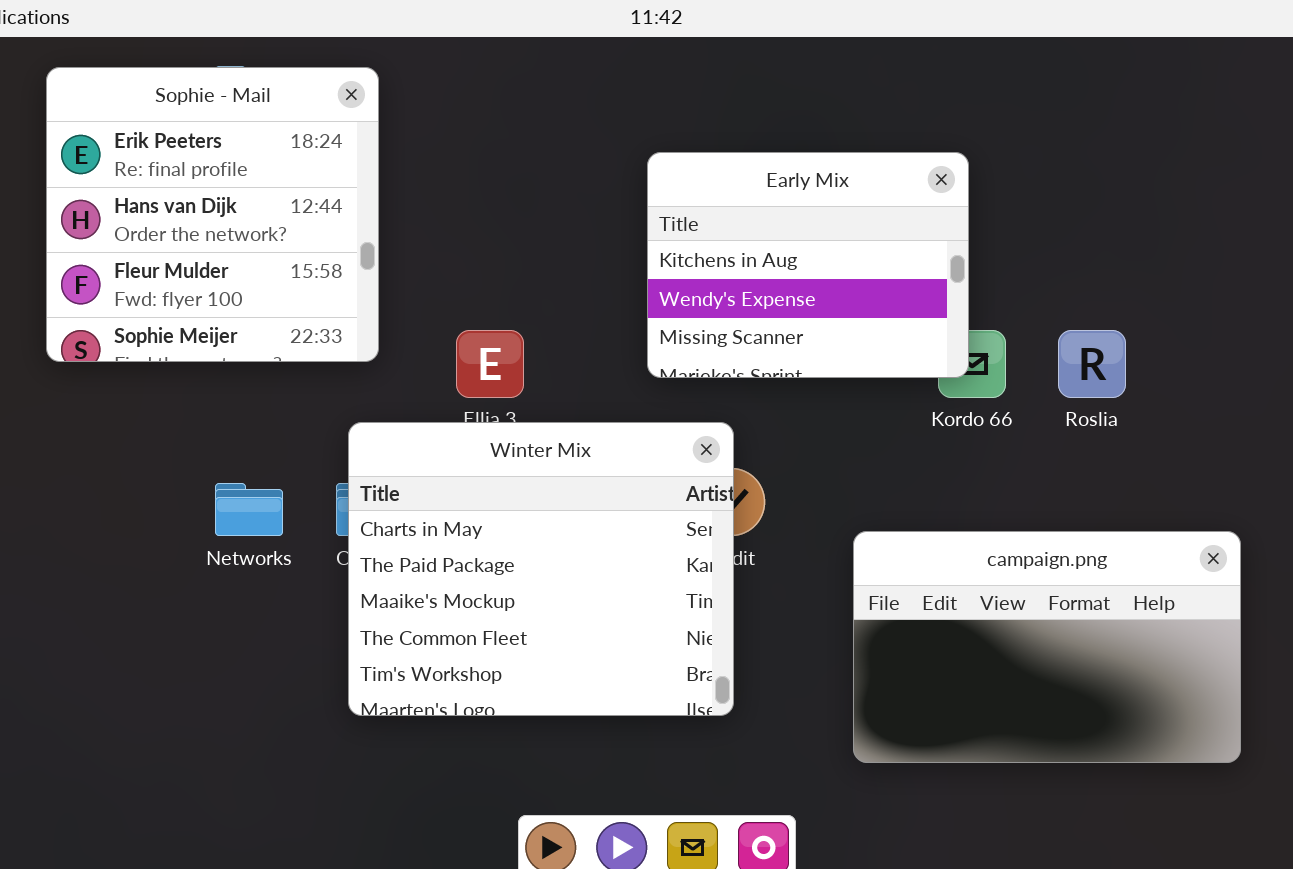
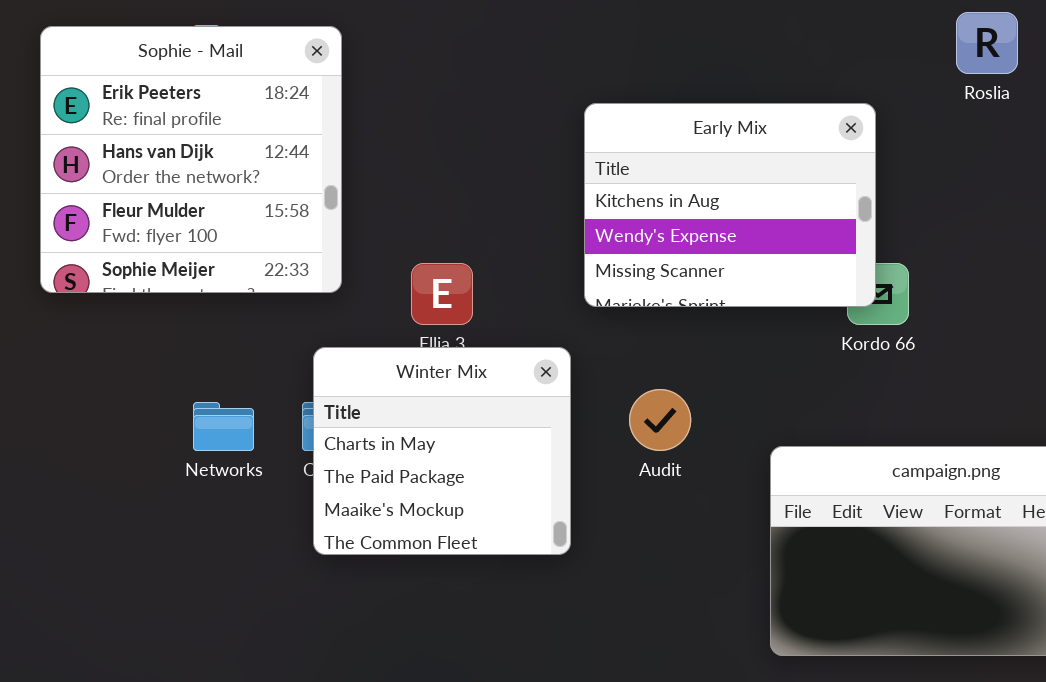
Roslia: [1058,330,1126,398] -> [956,12,1018,74], moved
Winter Mix: [348,422,734,716] -> [313,347,571,555], resized

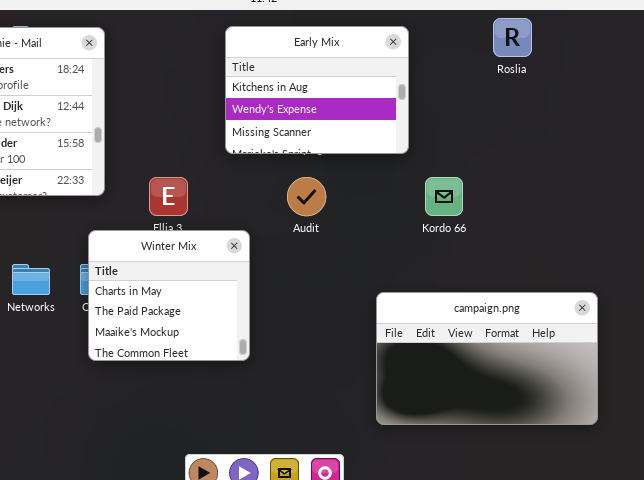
Early Mix: [584,103,876,307] -> [225,26,409,154], moved
Audit: [629,389,691,451] -> [287,177,326,216], moved

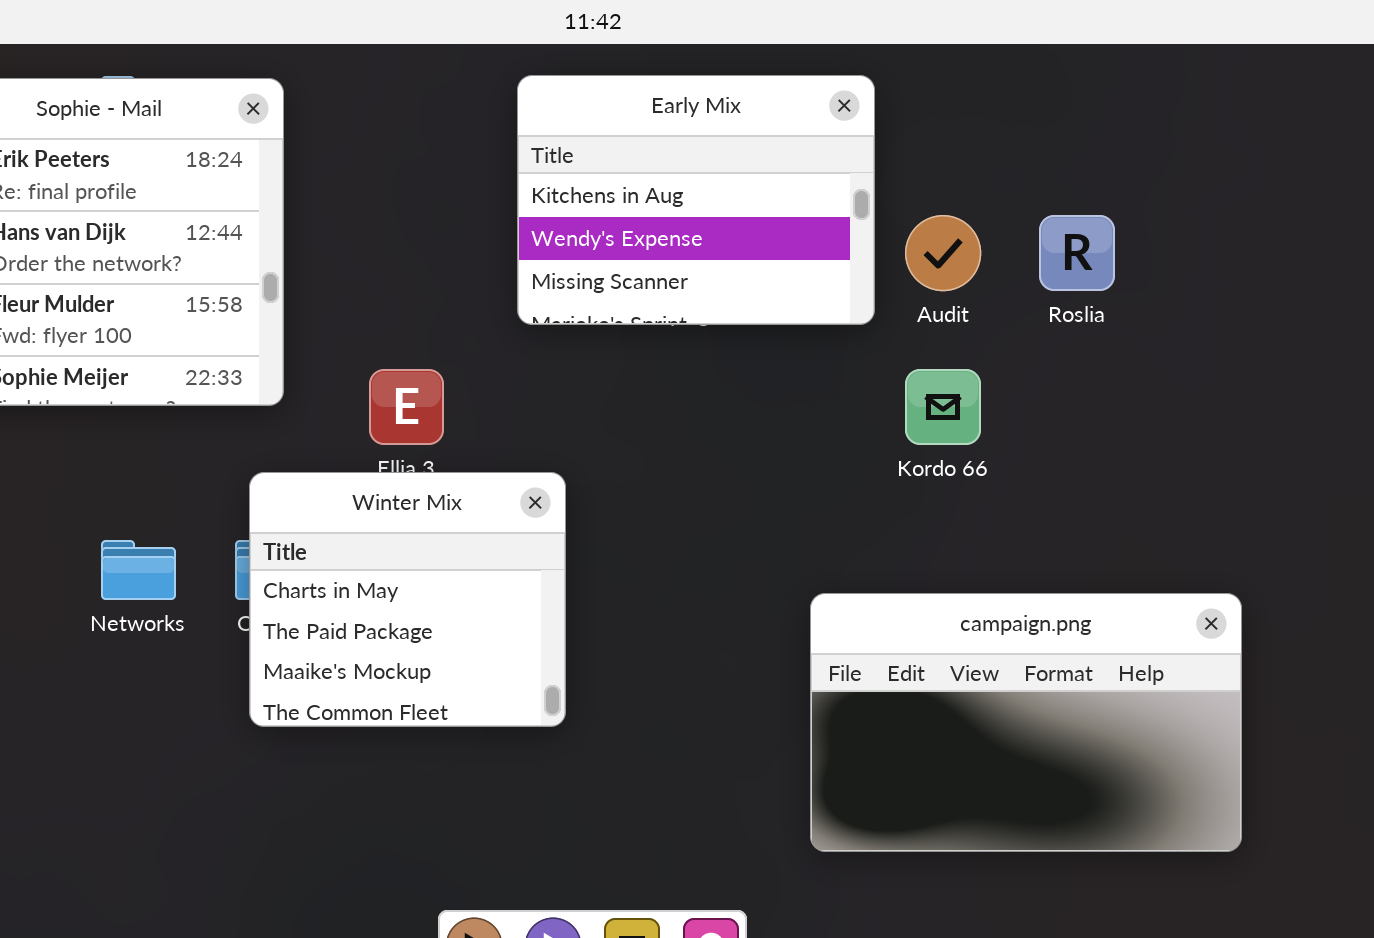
Roslia: [493,18,532,57] -> [1039,215,1115,291], moved
Audit: [287,177,326,216] -> [905,215,981,291], moved

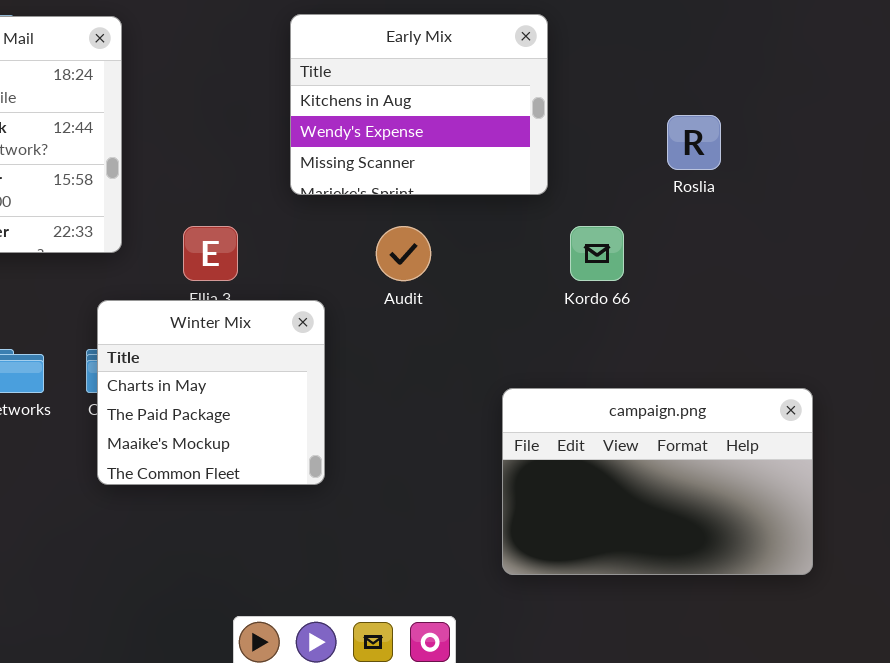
Audit: [905,215,981,291] -> [376,226,431,281], moved

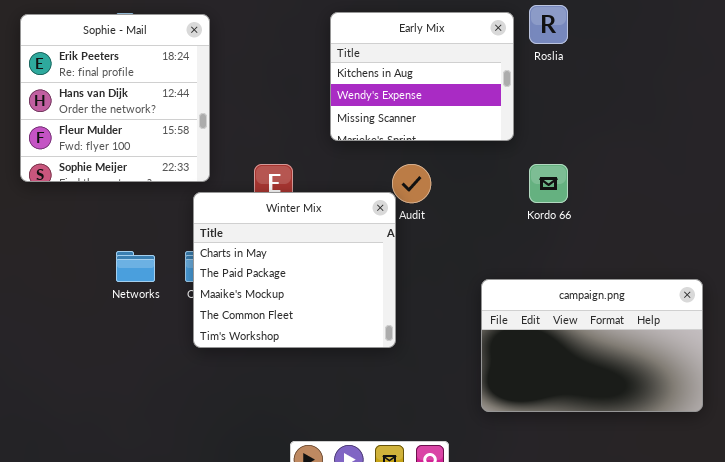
Roslia: [667,115,721,170] -> [529,5,568,44], moved
Winter Mix: [97,300,325,485] -> [193,192,396,348], resized

